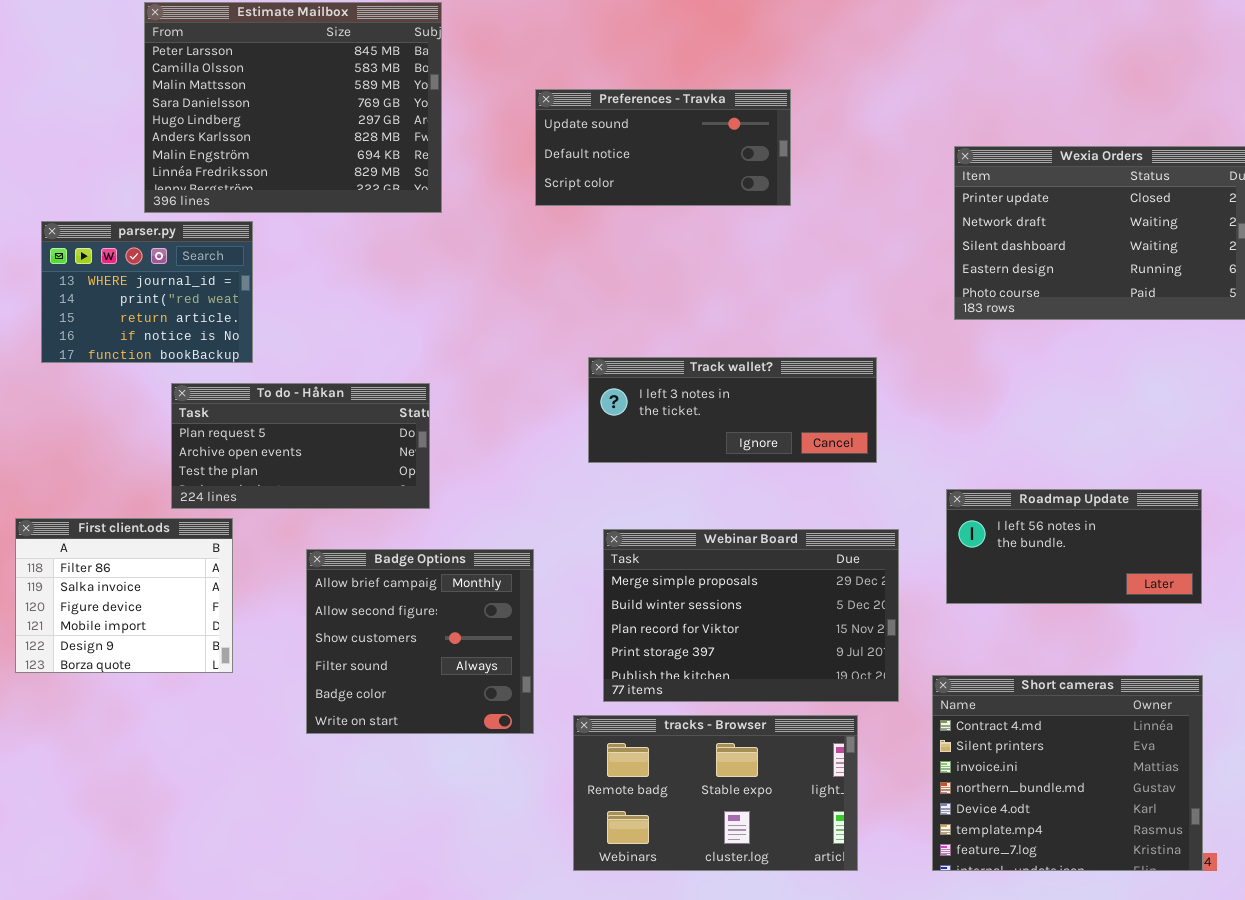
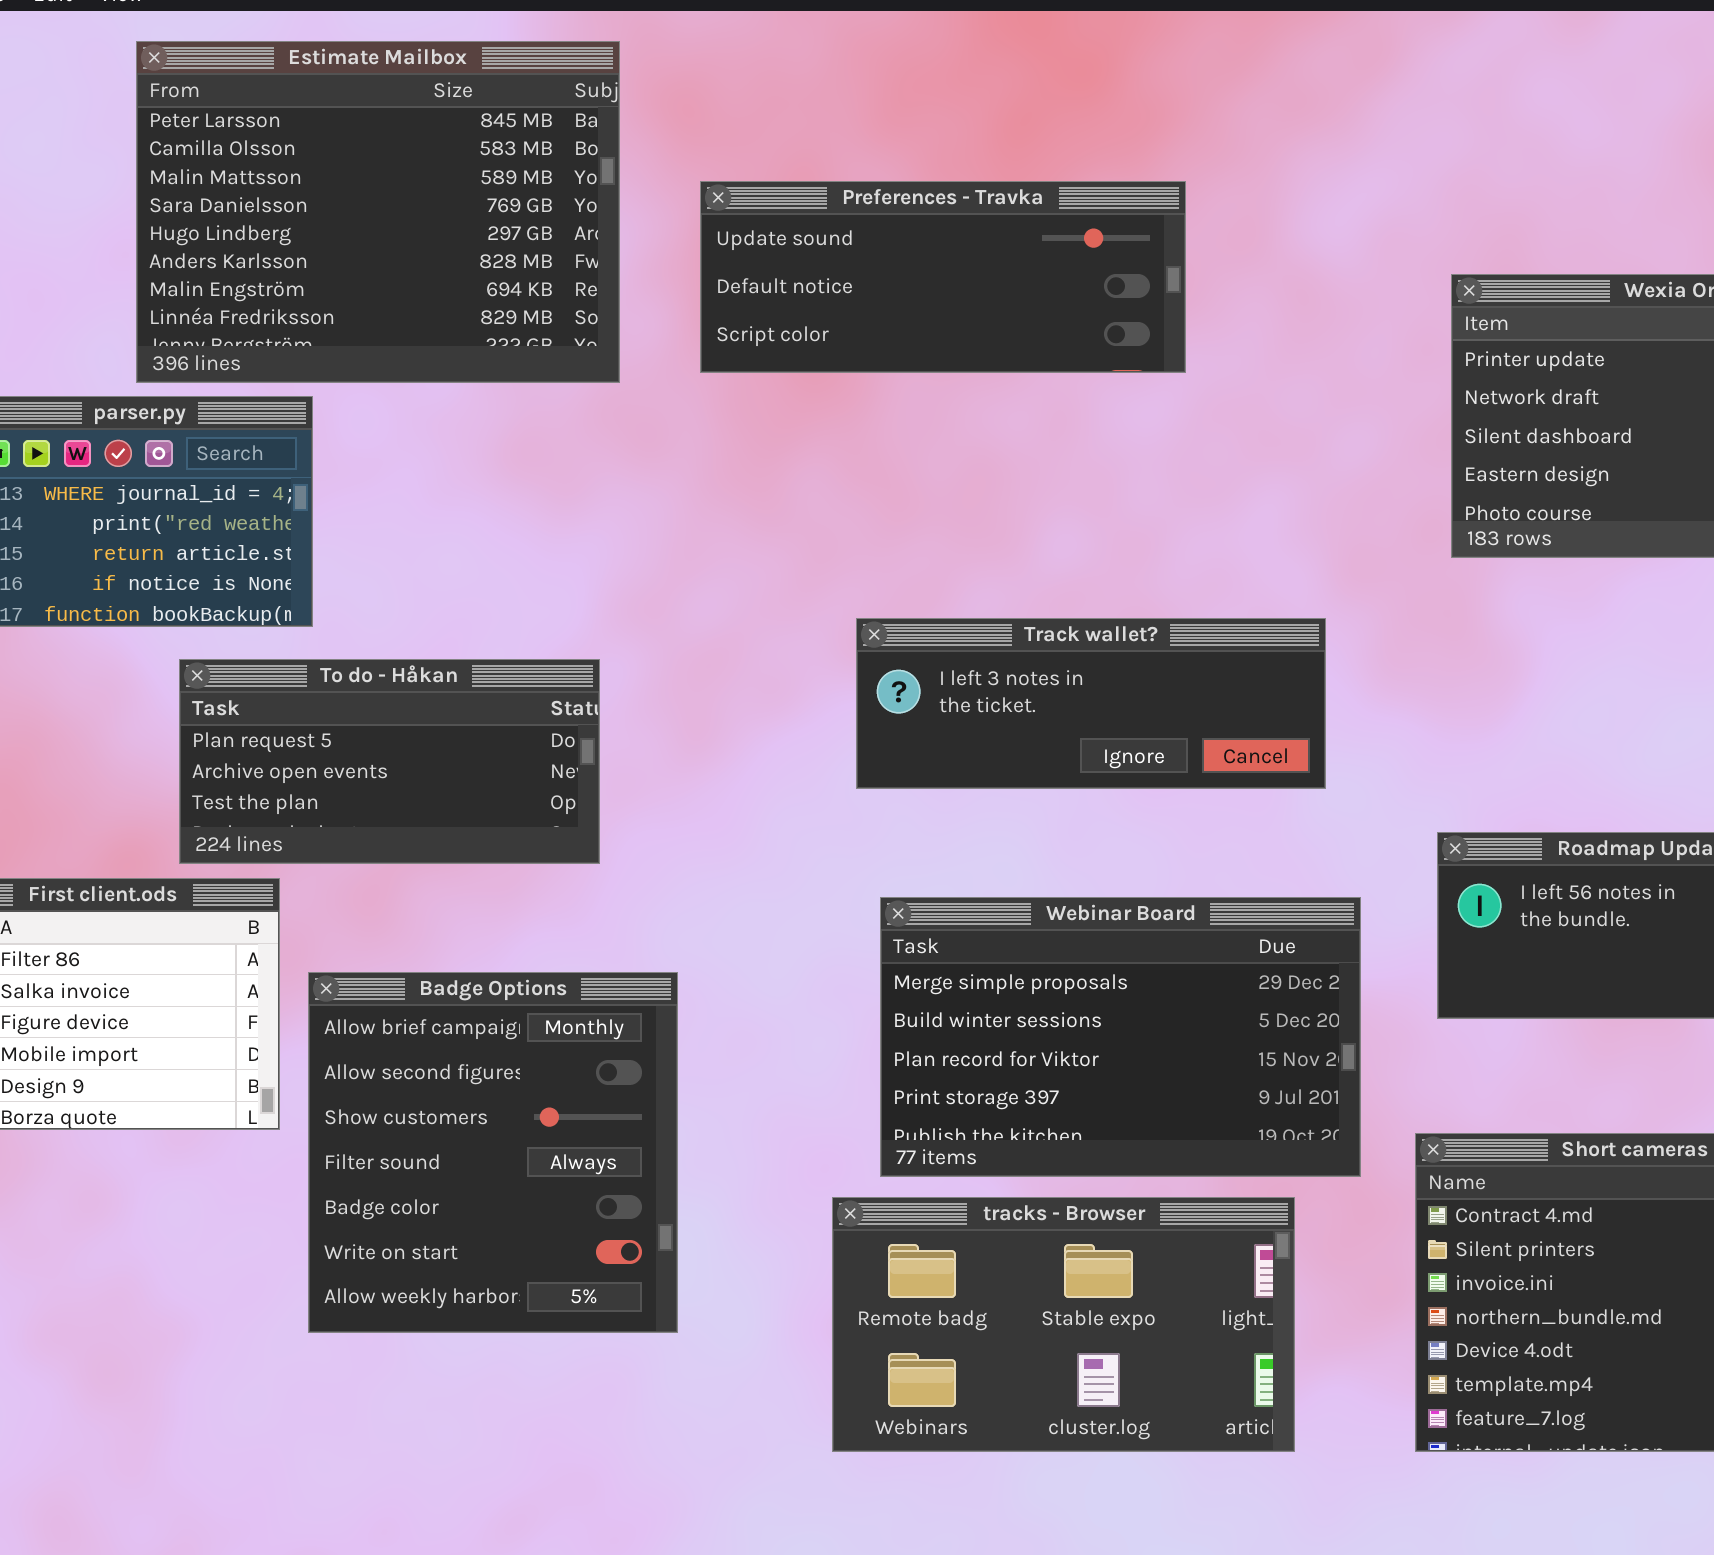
Preferences - Travka: [535,89,791,206] -> [700,181,1186,373], resized
Badge Options: [306,549,534,734] -> [308,972,678,1333], moved, resized

